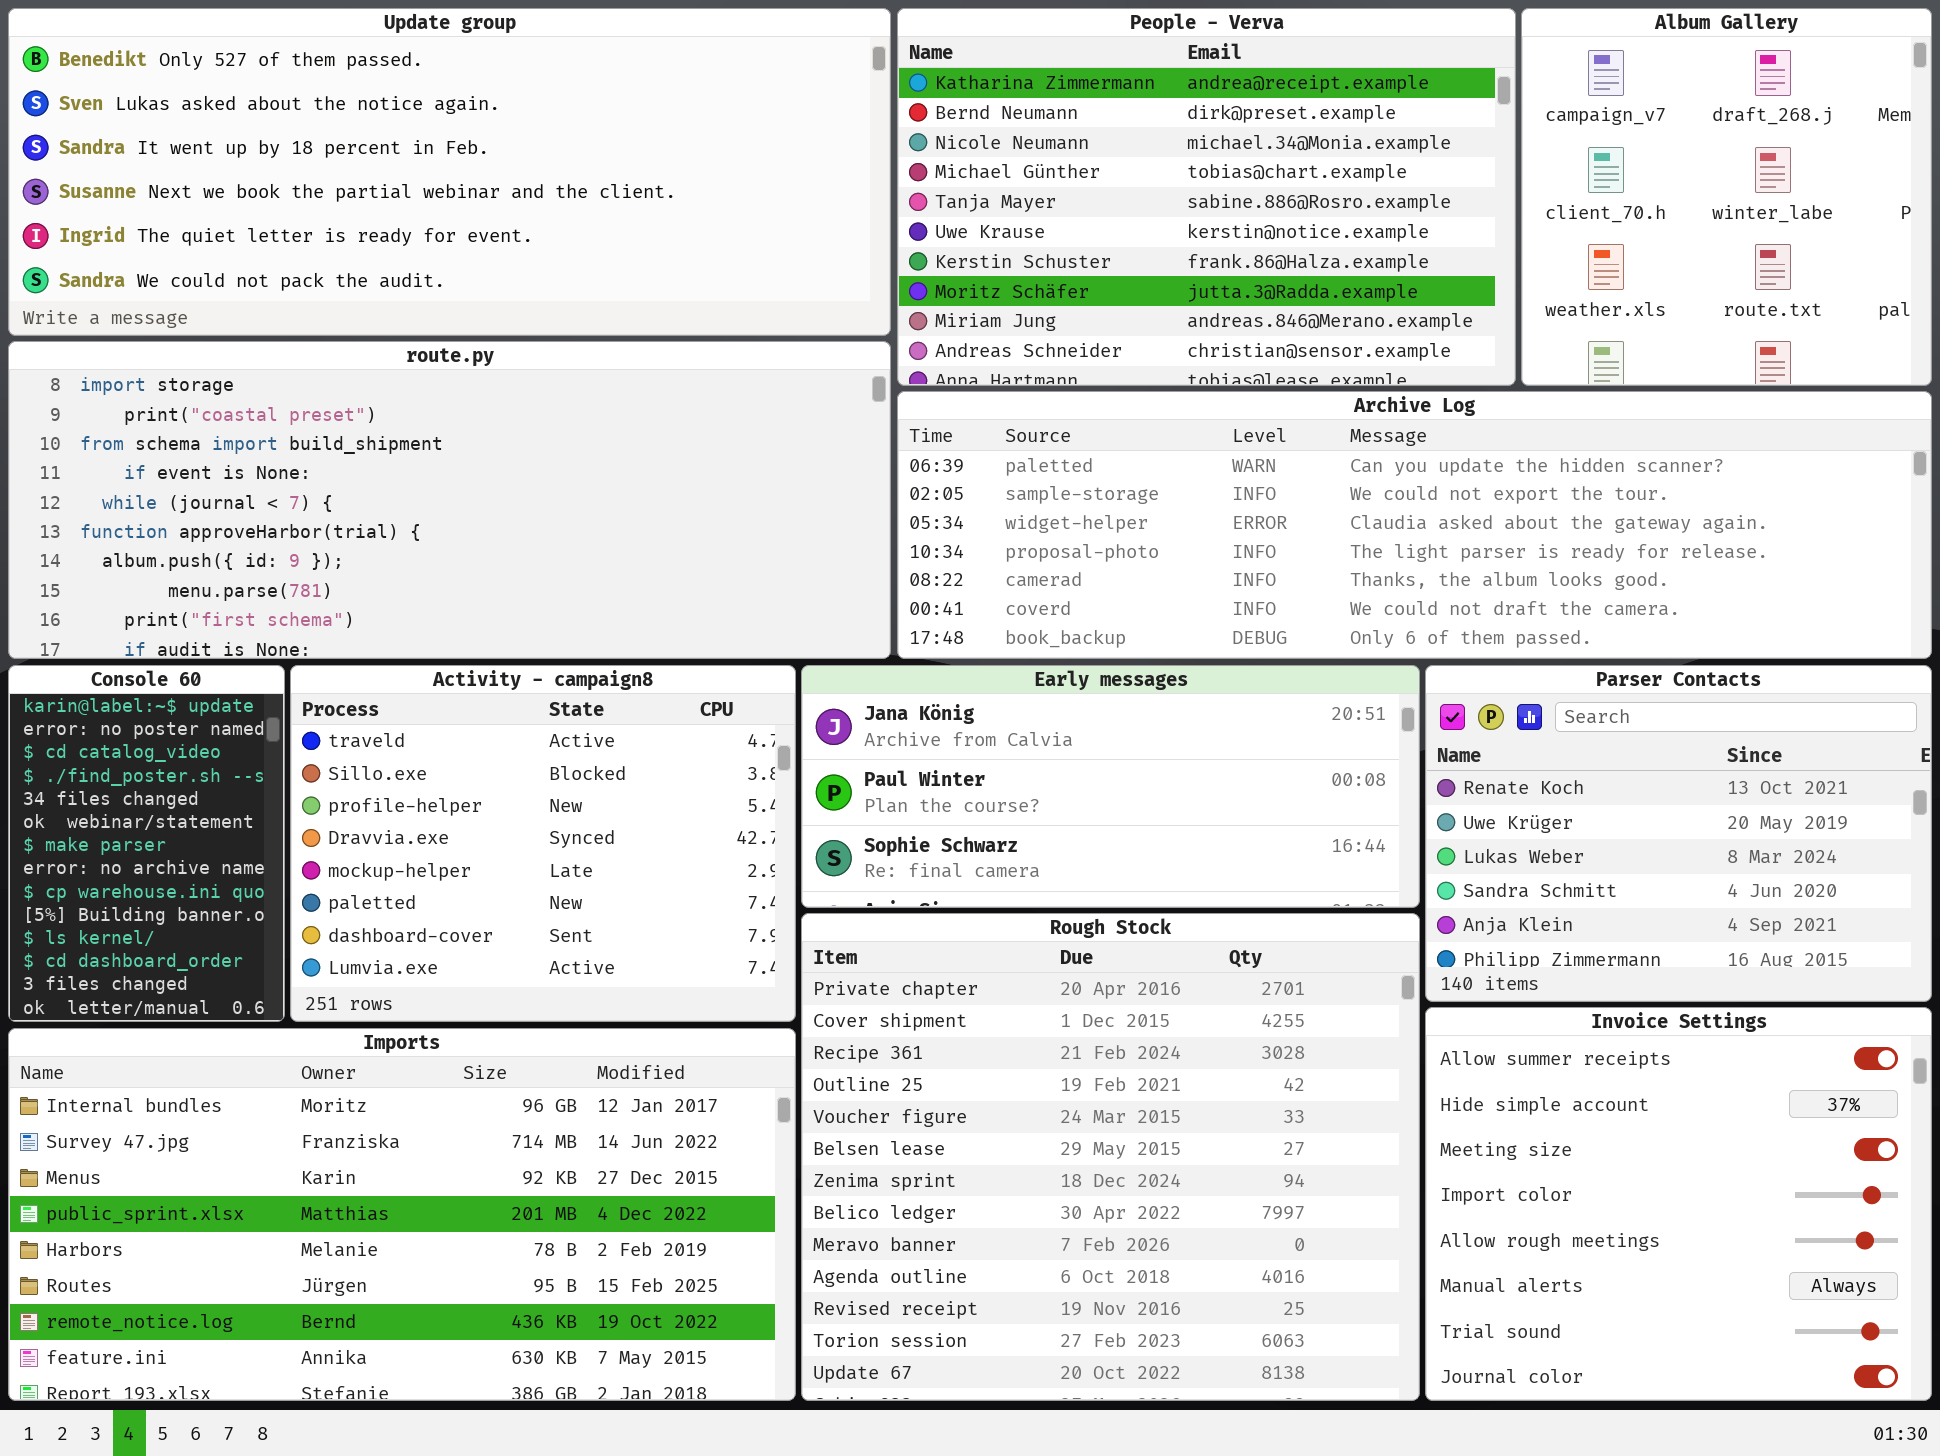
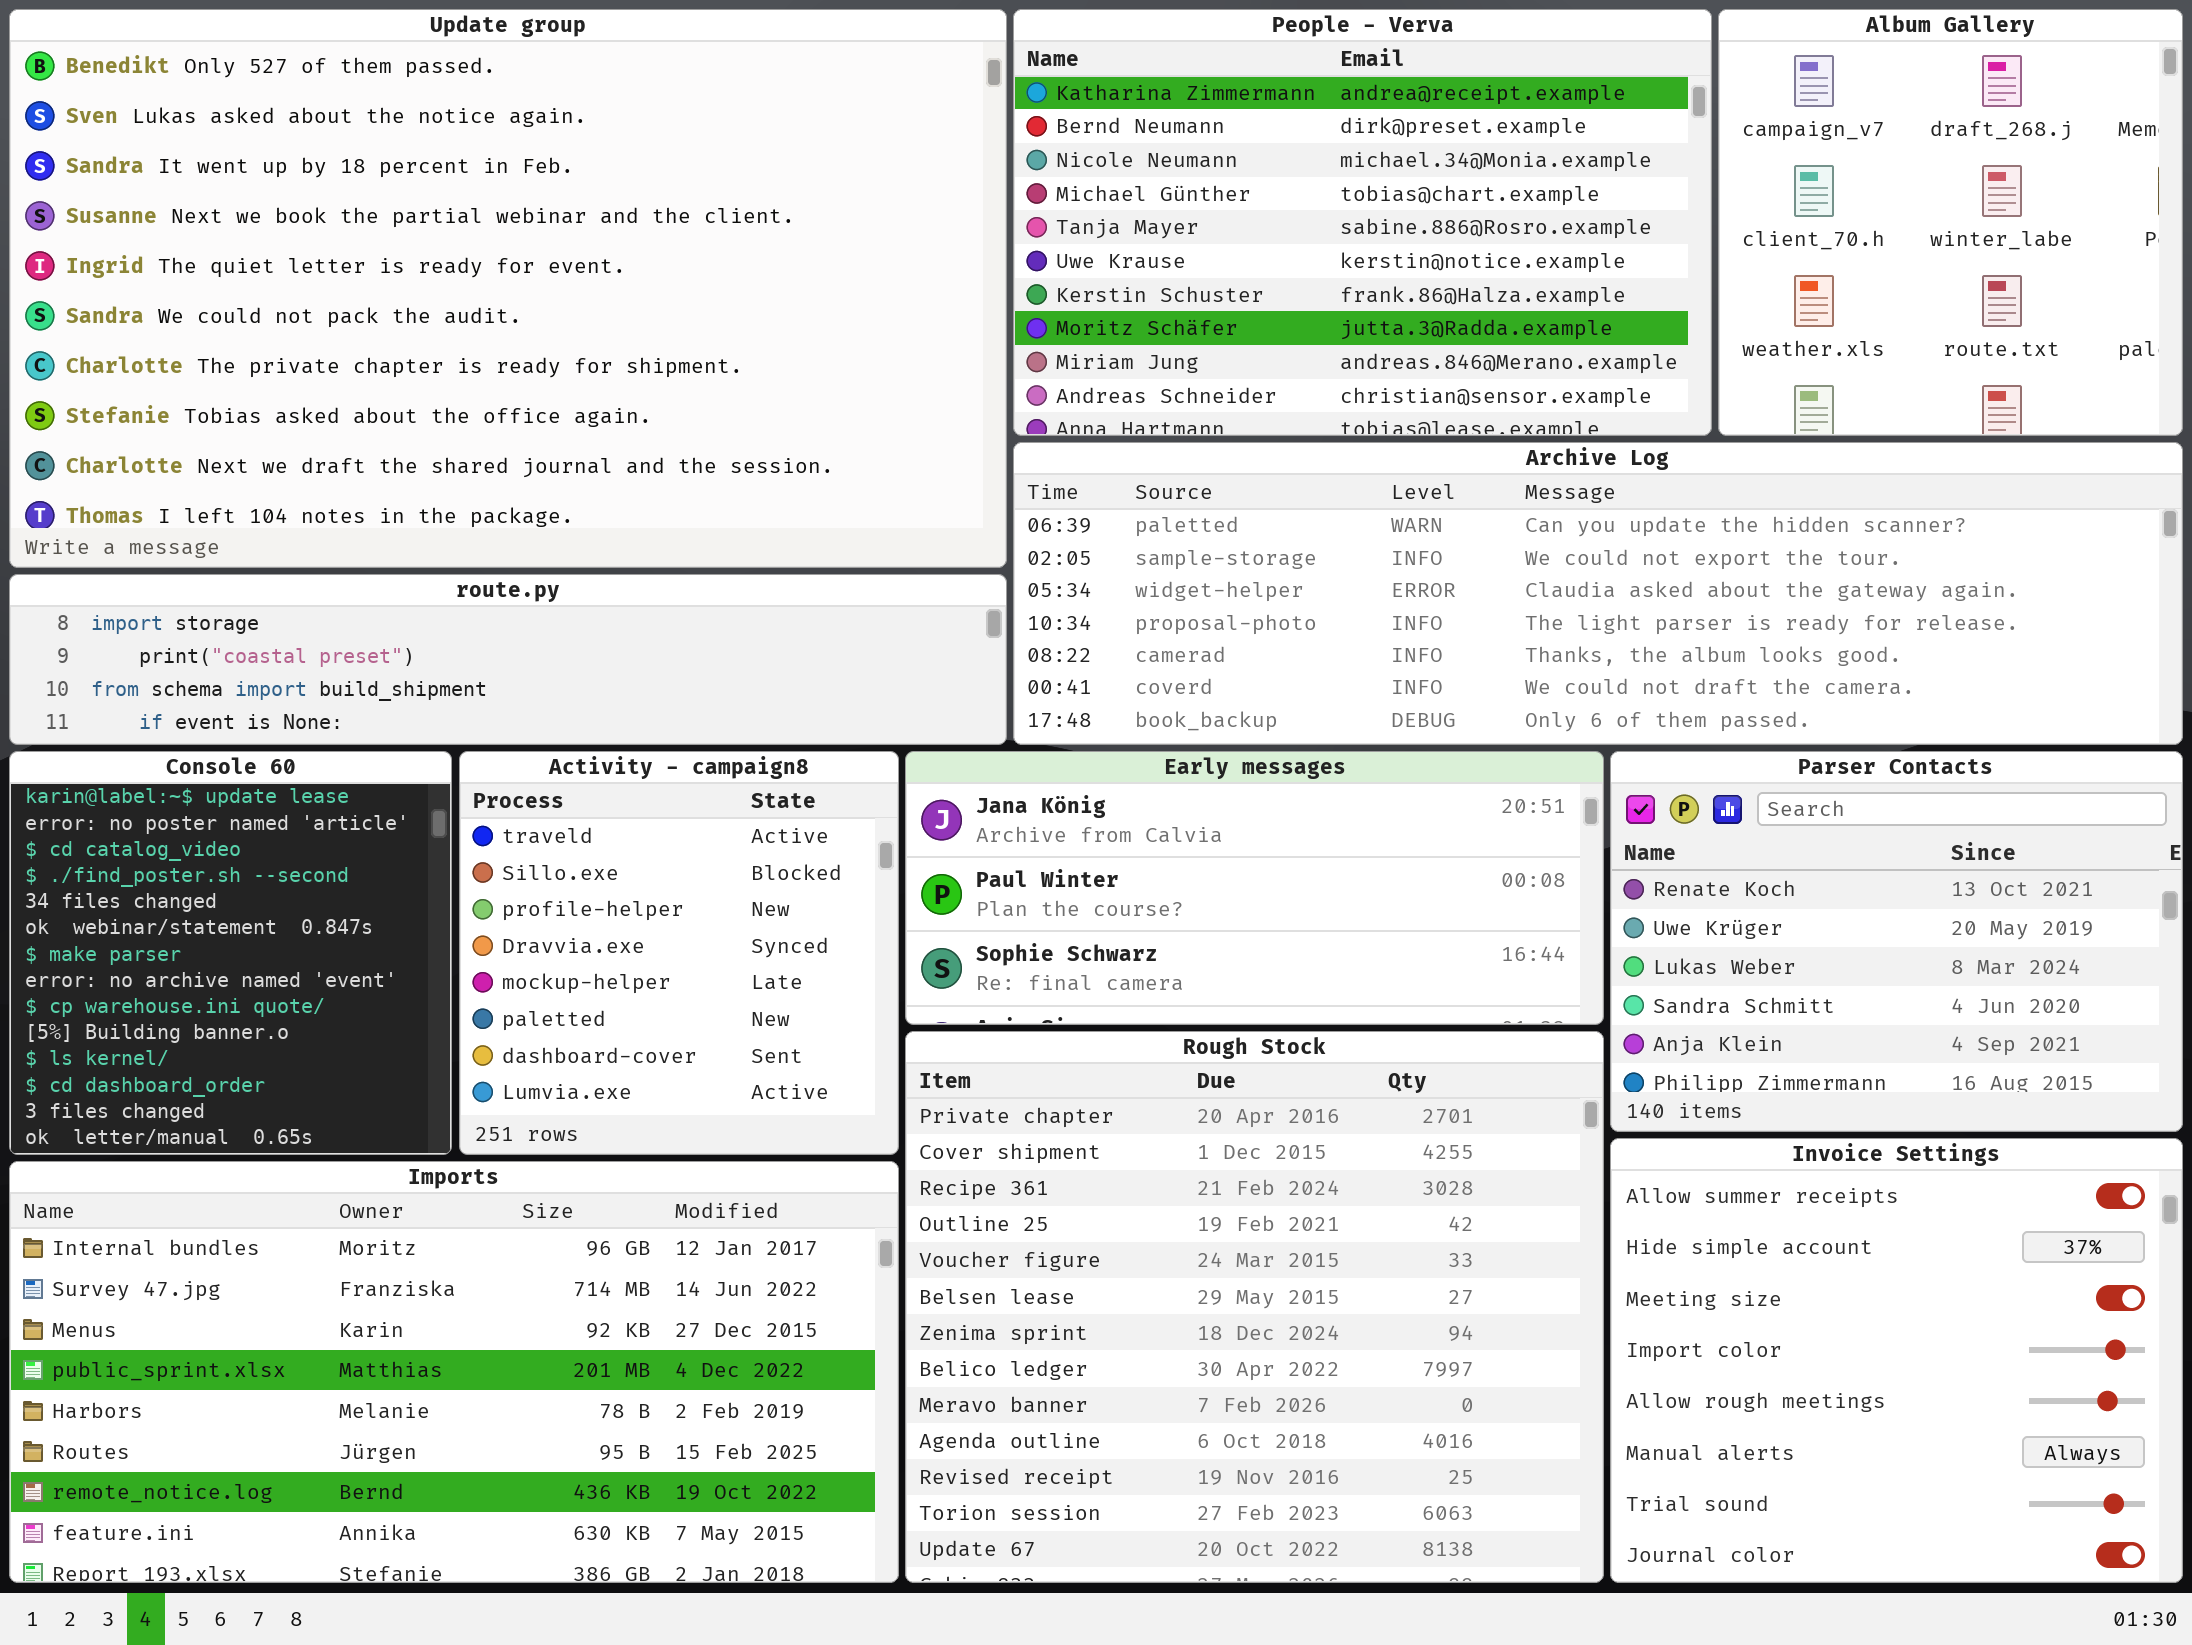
Update group: [8,8,891,336] -> [9,9,1007,568], resized
route.py: [8,341,891,659] -> [9,574,1007,745], resized
Console 60: [8,665,285,1022] -> [9,751,452,1155], resized
Activity - campaign8: [290,665,796,1022] -> [459,751,899,1155], resized

